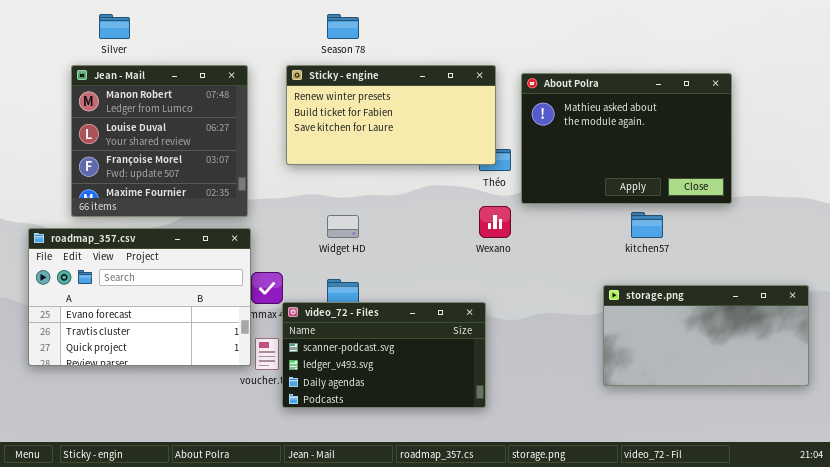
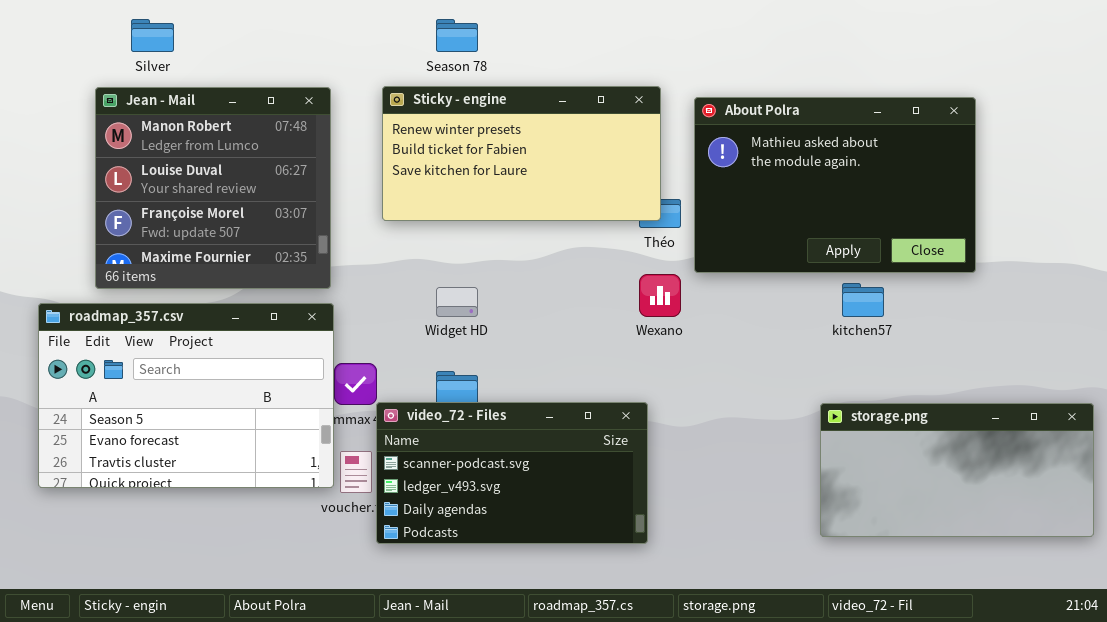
roadmap_357.csv: [28,228,251,366] -> [38,303,334,488], scrolled up 1 row
storage.png: [603,285,809,386] -> [820,403,1094,537], moved

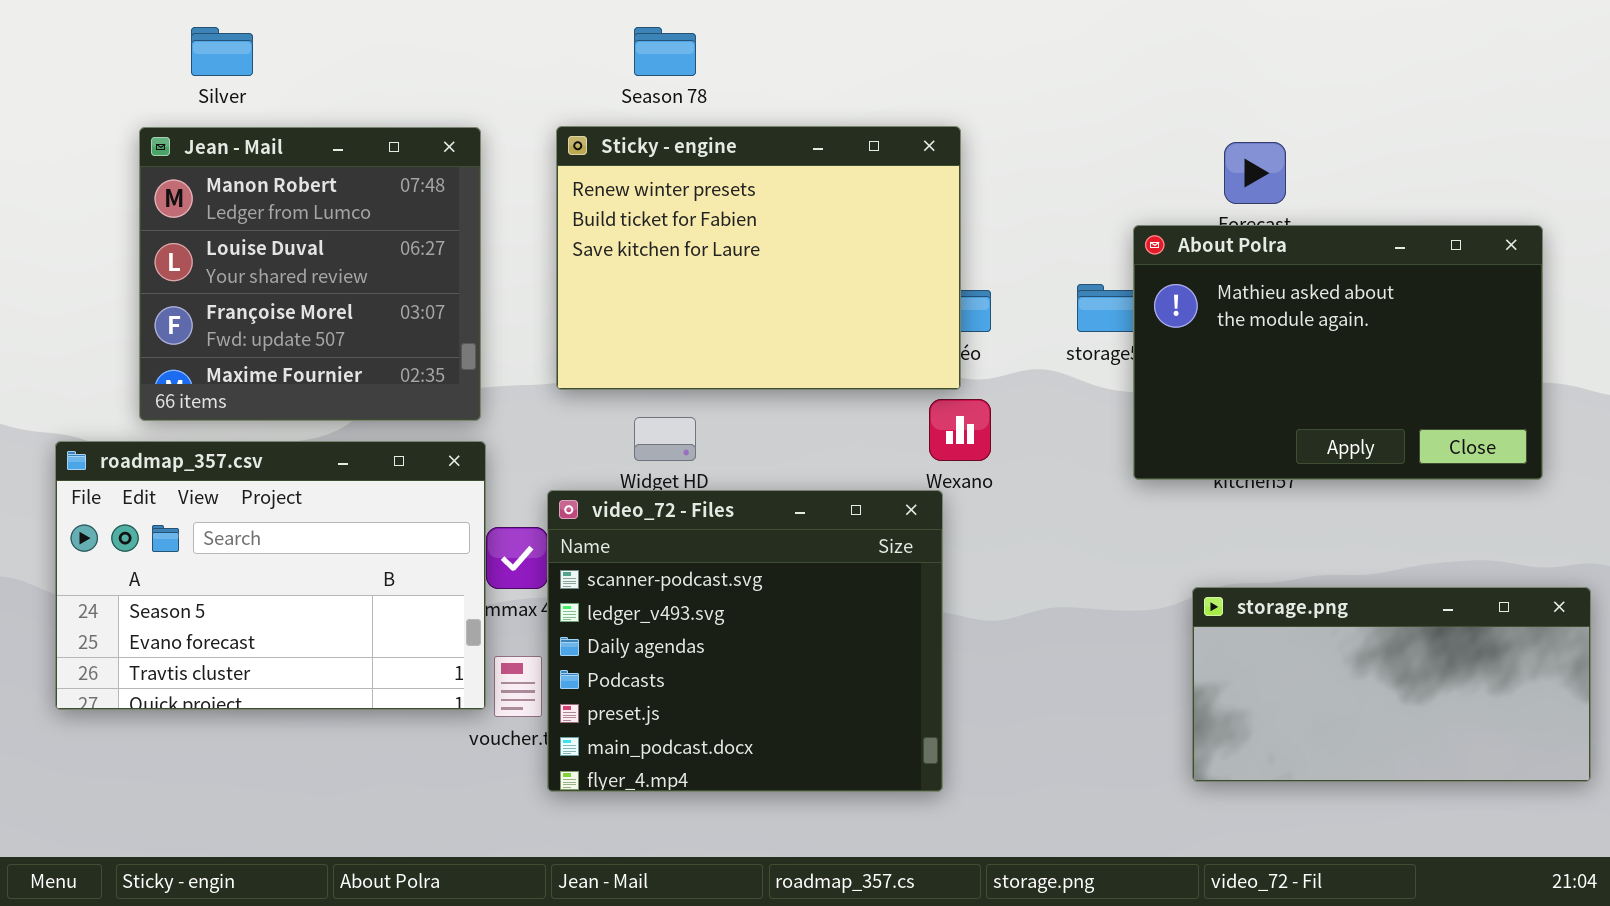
Sticky - engine: [382,86,661,221] -> [556,126,961,390], resized
About Polra: [694,97,976,273] -> [1133,225,1543,480], moved
video_72 - Files: [376,402,648,544] -> [547,490,943,792], resized

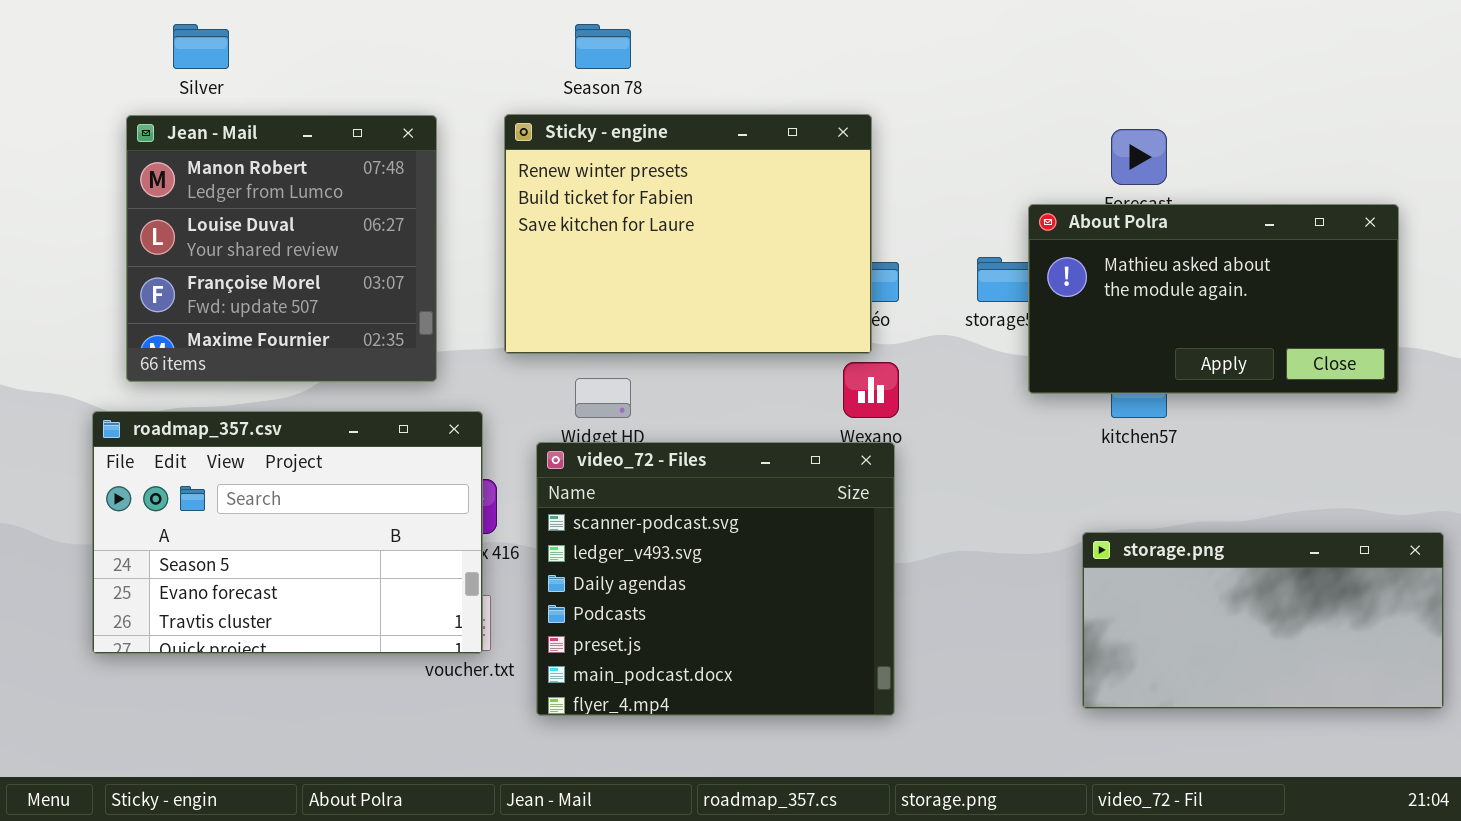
About Polra: [1133,225,1543,480] -> [1028,204,1399,394], resized
roadmap_357.csv: [55,441,486,710] -> [92,411,483,654], moved
video_72 - Files: [547,490,943,792] -> [536,442,895,716], moved

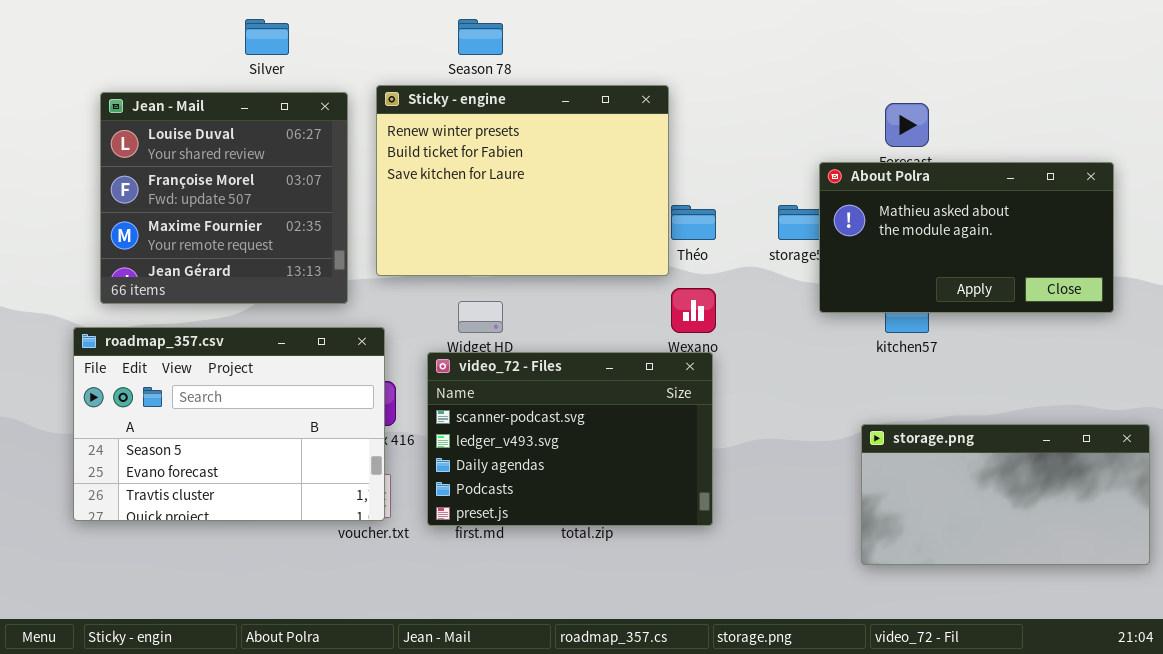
Silver: [173,24,229,69] -> [245,19,289,55], moved
Sticky - engine: [504,114,872,354] -> [376,85,669,276], moved
Jean - Mail: [126,115,437,382] -> [100,92,348,304], scrolled down 1 row
video_72 - Files: [536,442,895,716] -> [427,352,713,526], resized

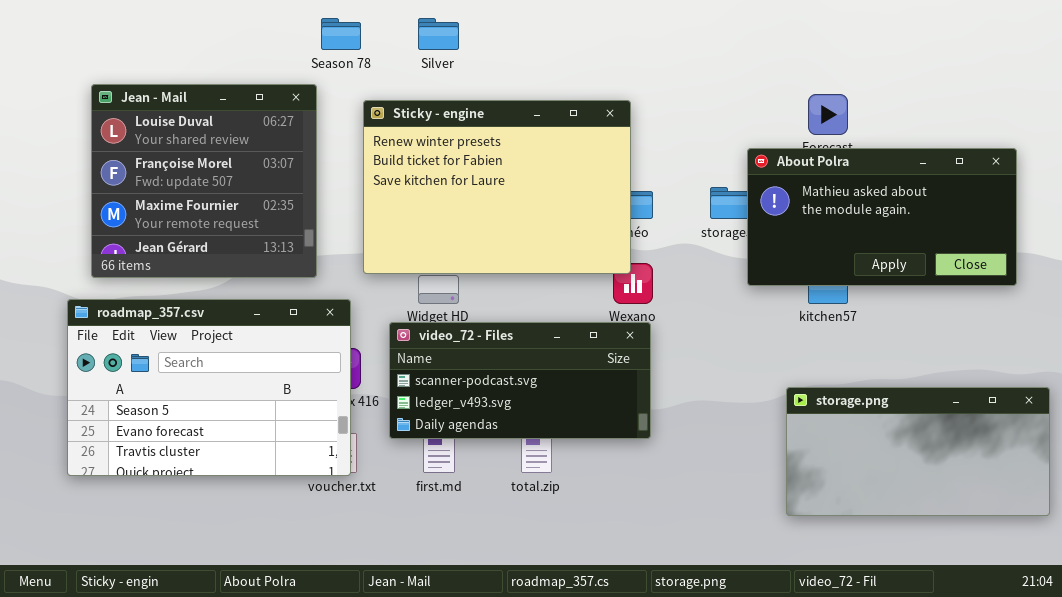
Silver: [245,19,289,55] -> [418,18,459,50], moved
Season 78: [458,19,503,55] -> [321,18,361,50], moved
Sticky - engine: [376,85,669,276] -> [363,100,631,274], moved
video_72 - Files: [427,352,713,526] -> [389,322,651,439], resized

